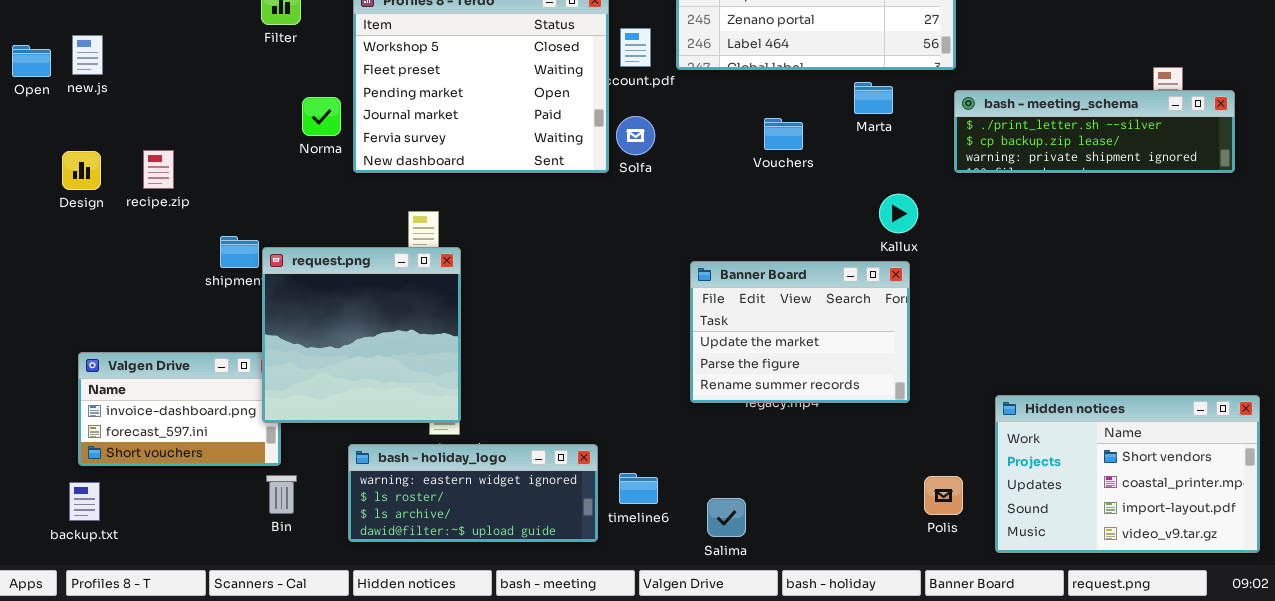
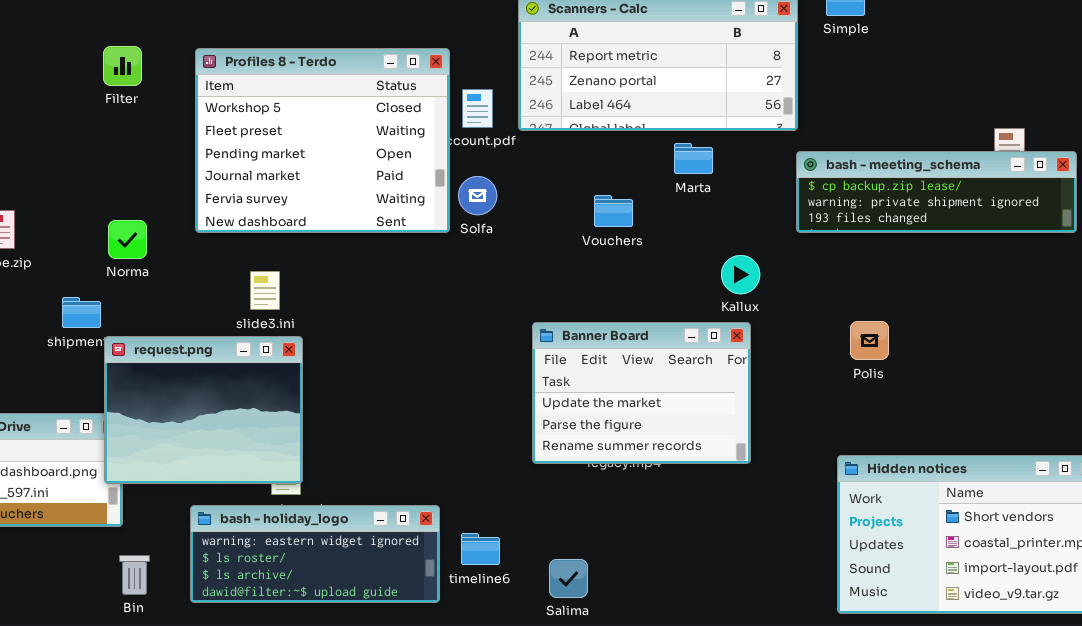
Marta: [854,82,893,114] -> [674,143,713,174], moved
bash - meeting_schema: [954,90,1235,173] -> [796,151,1077,233], scrolled down 1 row
Norma: [302,97,341,136] -> [108,220,147,259], moved
Vouchers: [764,118,803,150] -> [594,195,633,227], moved
request.png: [262,247,461,423] -> [104,336,303,484], resized
Bin: [266,475,297,514] -> [119,555,150,595], moved
Polis: [924,476,963,515] -> [850,321,889,360], moved

